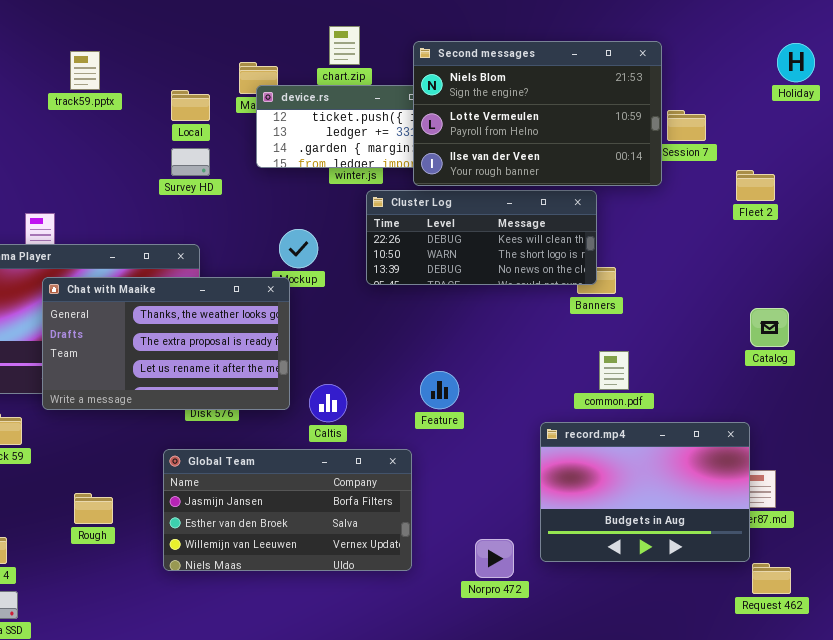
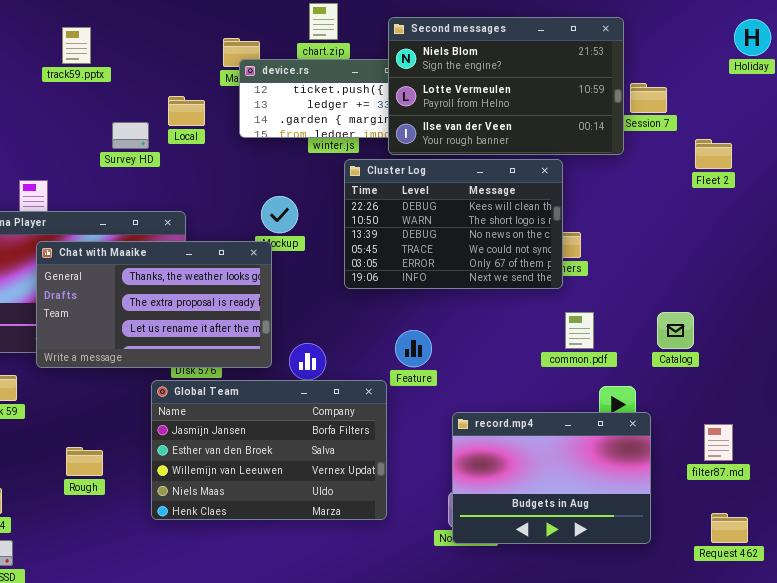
Local: [171,90,210,121] -> [168,96,205,126], moved
Survey HD: [171,148,210,176] -> [112,122,149,149], moved
Cluster Log: [366,190,597,285] -> [344,159,563,289], resized
Catalog: [750,308,789,347] -> [657,312,694,349], moved
record.mp4: [540,422,750,562] -> [452,412,651,544], moved
Global Team: [163,449,412,571] -> [151,380,387,520], resized

